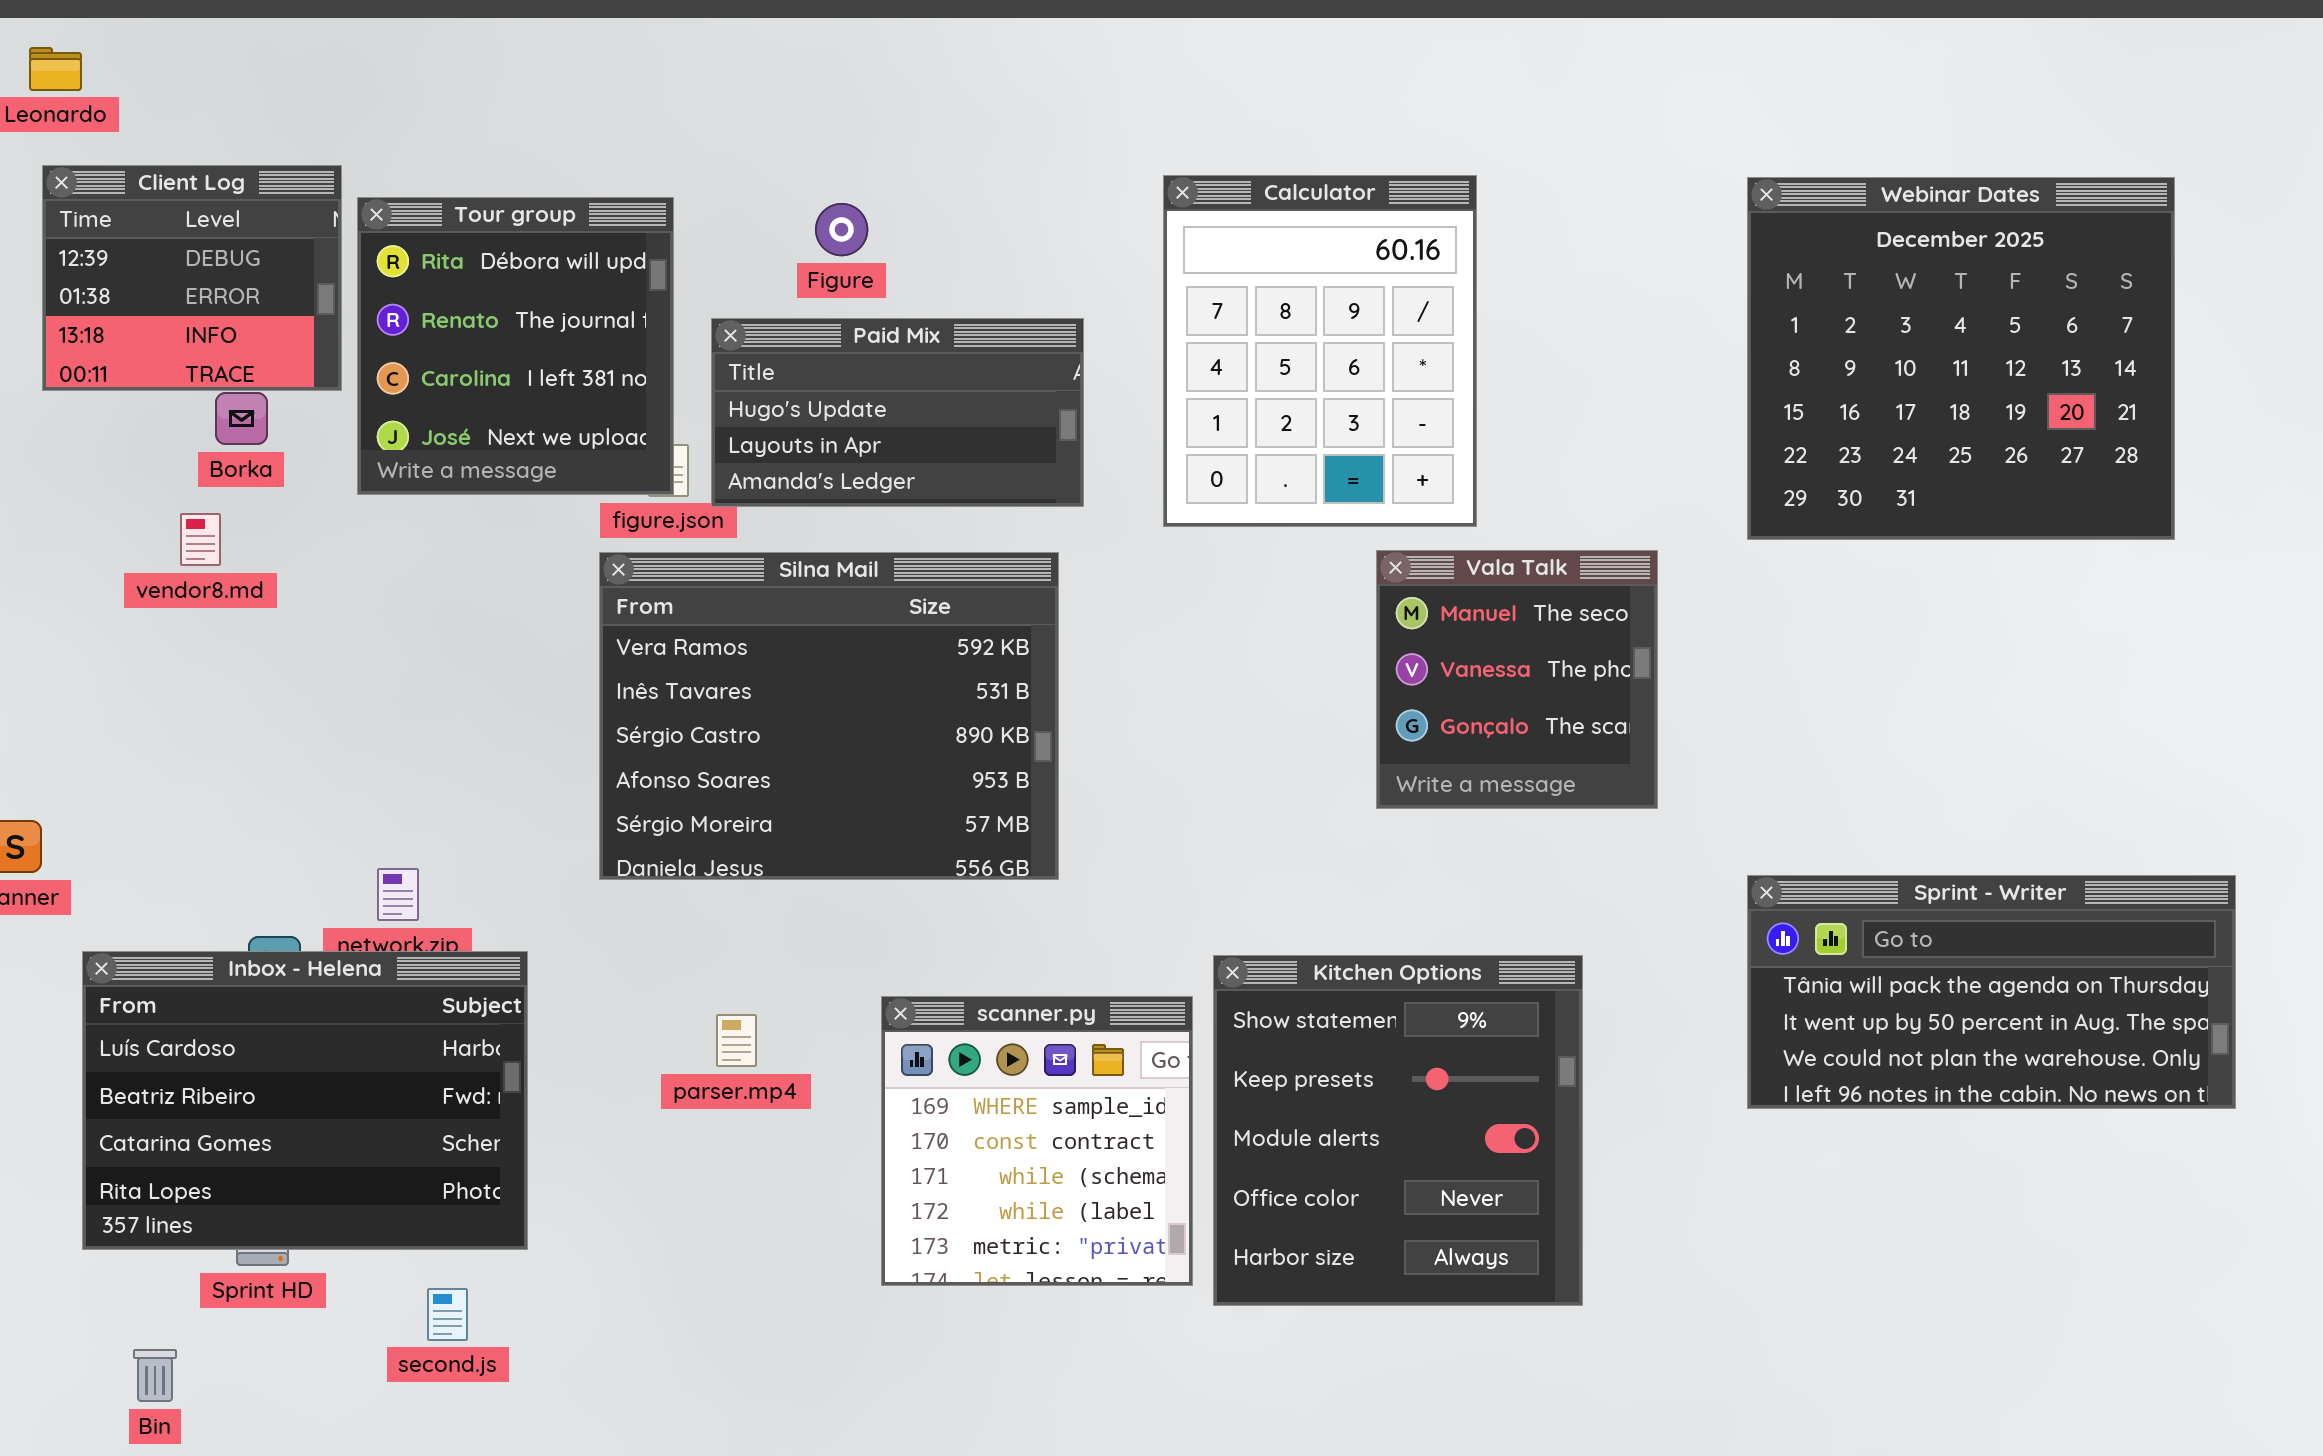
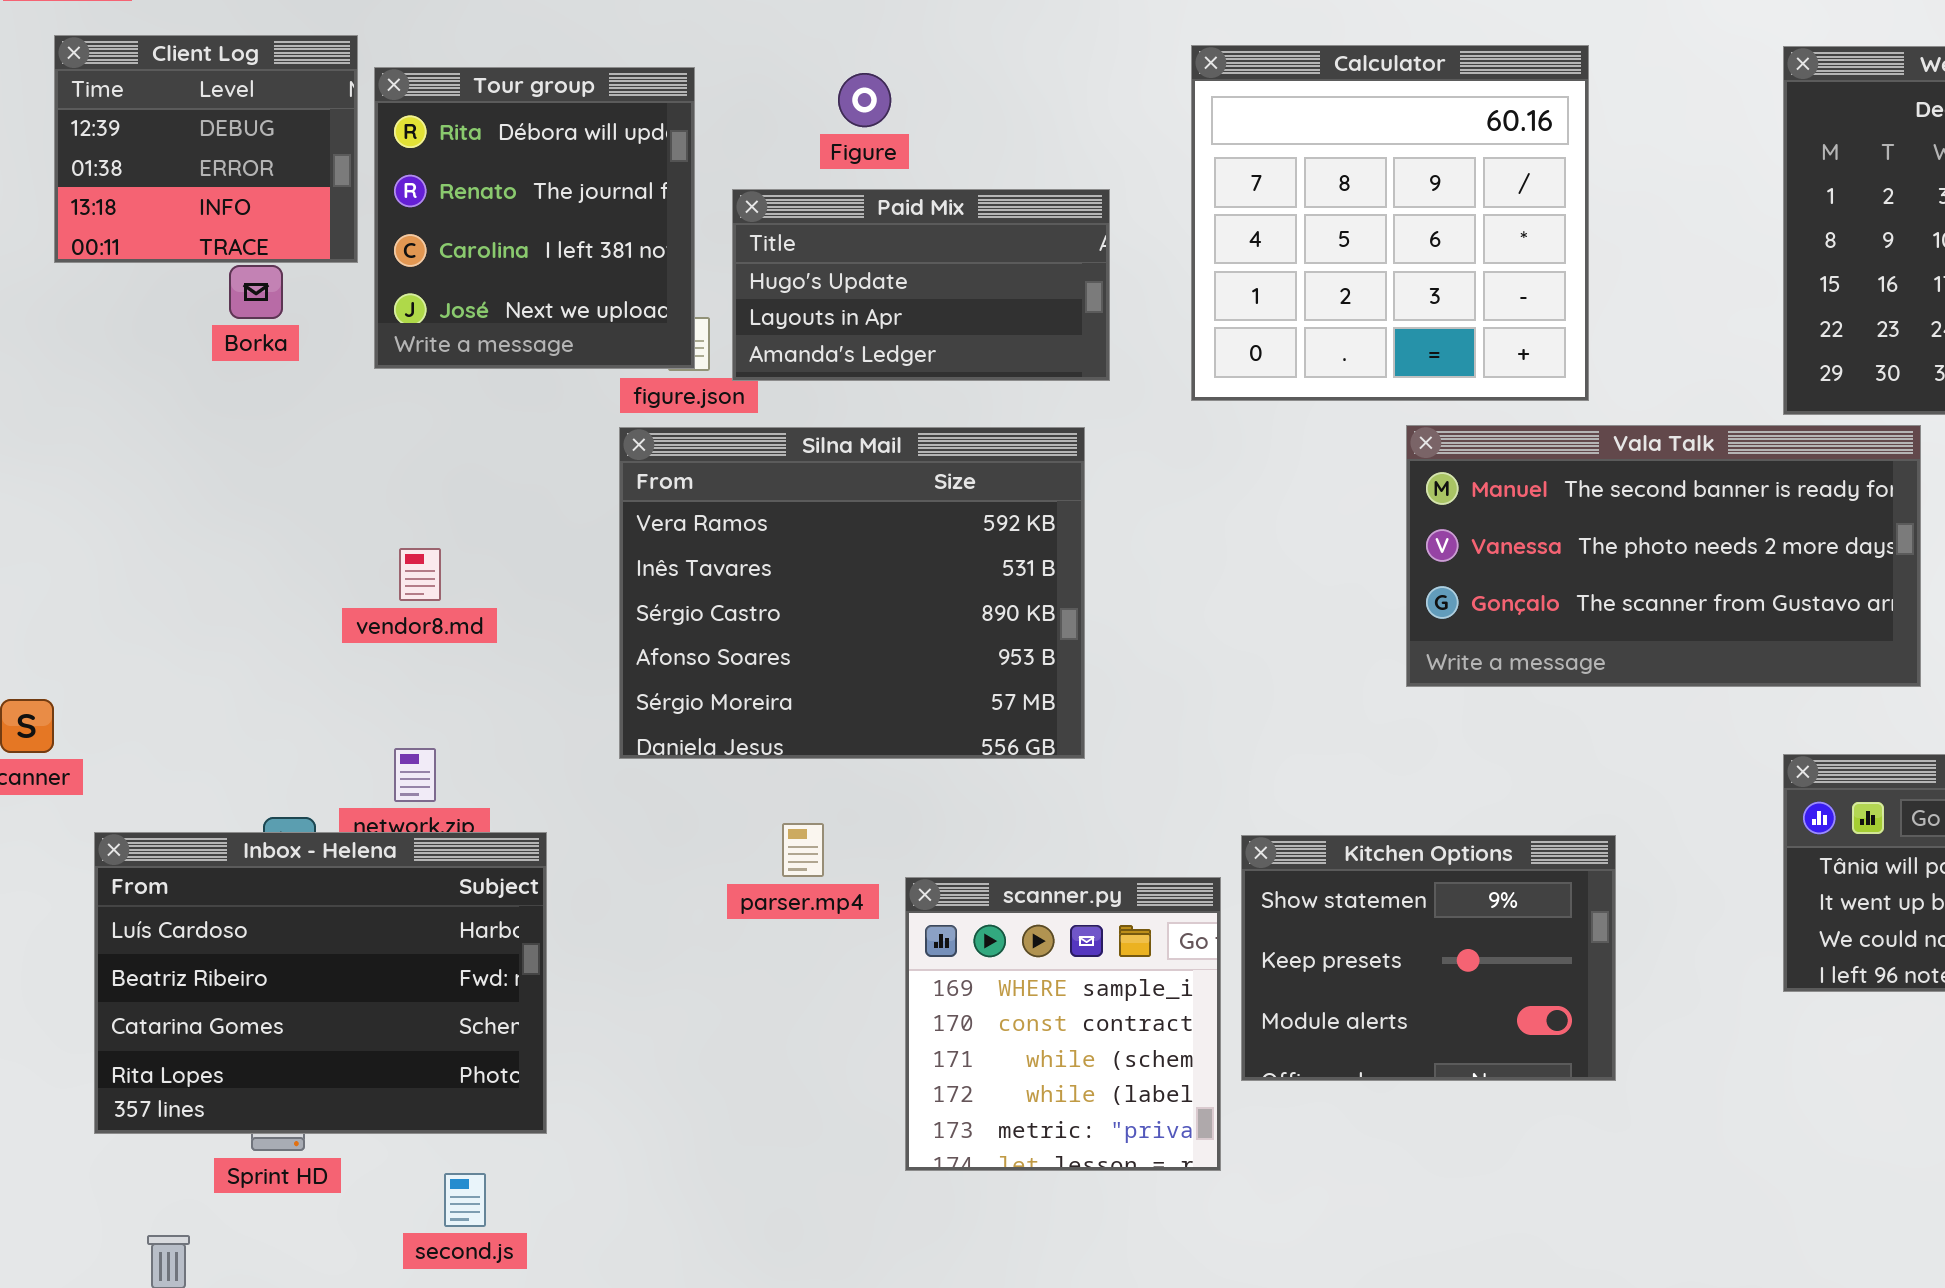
Calculator: [1163,175,1477,527] -> [1191,45,1589,401], resized
vendor8.md: [180,513,221,566] -> [399,548,441,601], moved
Vala Talk: [1376,550,1658,809] -> [1406,425,1921,687], resized
Kitchen Options: [1213,955,1583,1306] -> [1241,835,1616,1081], resized
parser.mp4: [716,1014,757,1067] -> [782,823,824,877], moved

